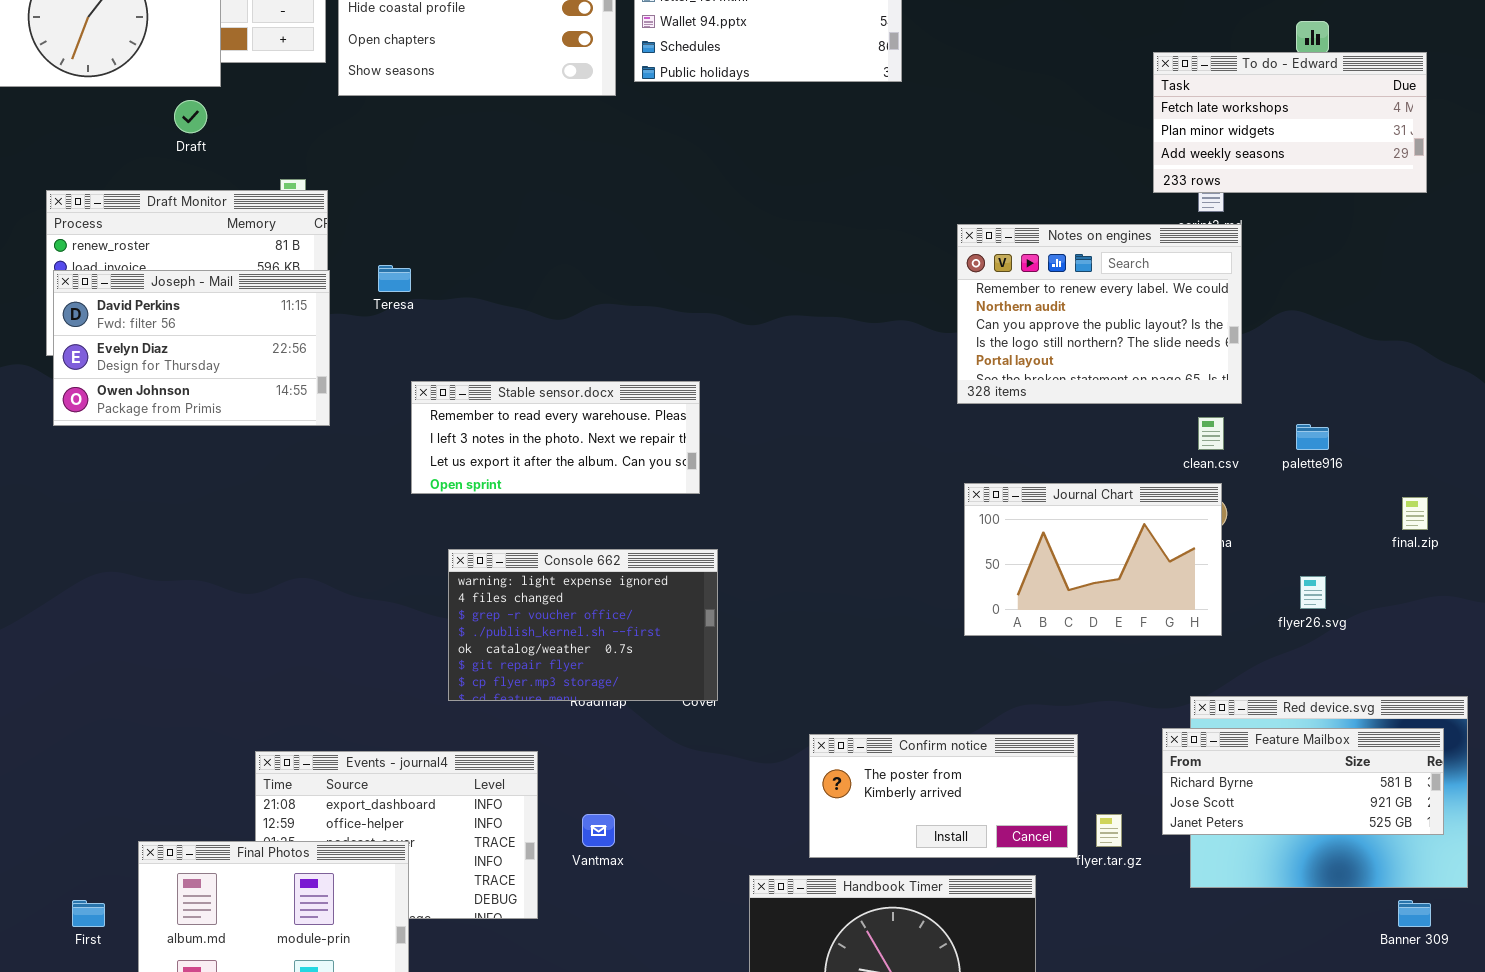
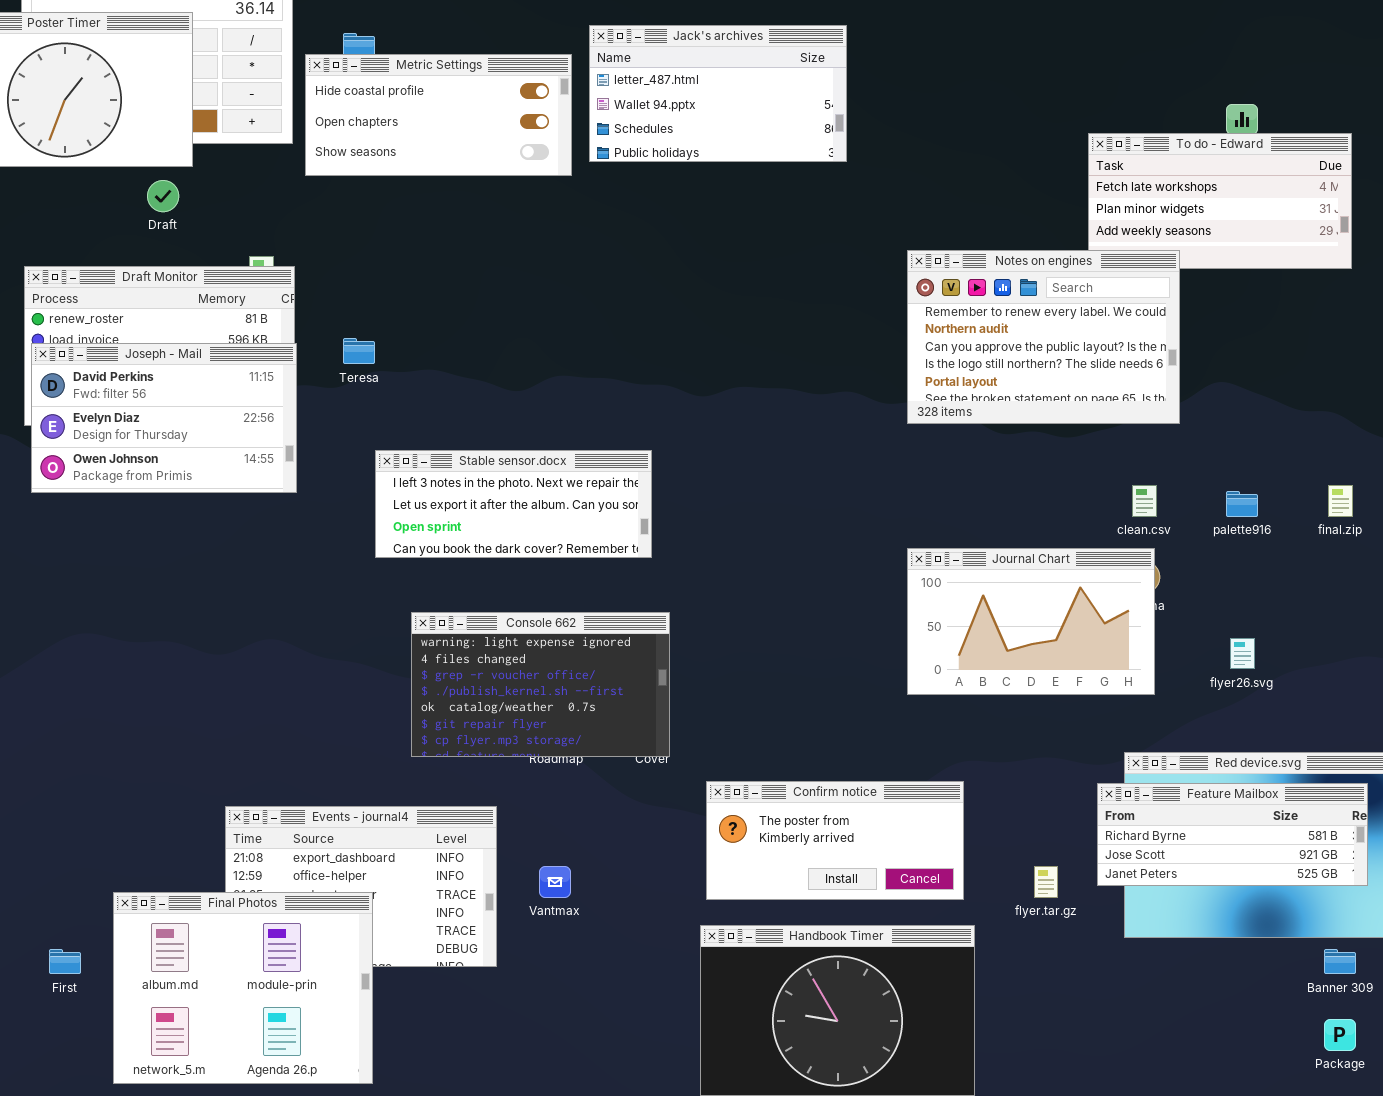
Notes on engines: [957,224,1242,404] -> [907,250,1180,424], moved
Stable sensor.docx: [411,381,700,494] -> [375,450,652,558], scrolled down 1 row
final.zip: [1402,497,1428,530] -> [1328,485,1353,517], moved
Confirm notice: [809,734,1078,858] -> [706,781,964,900], moved

